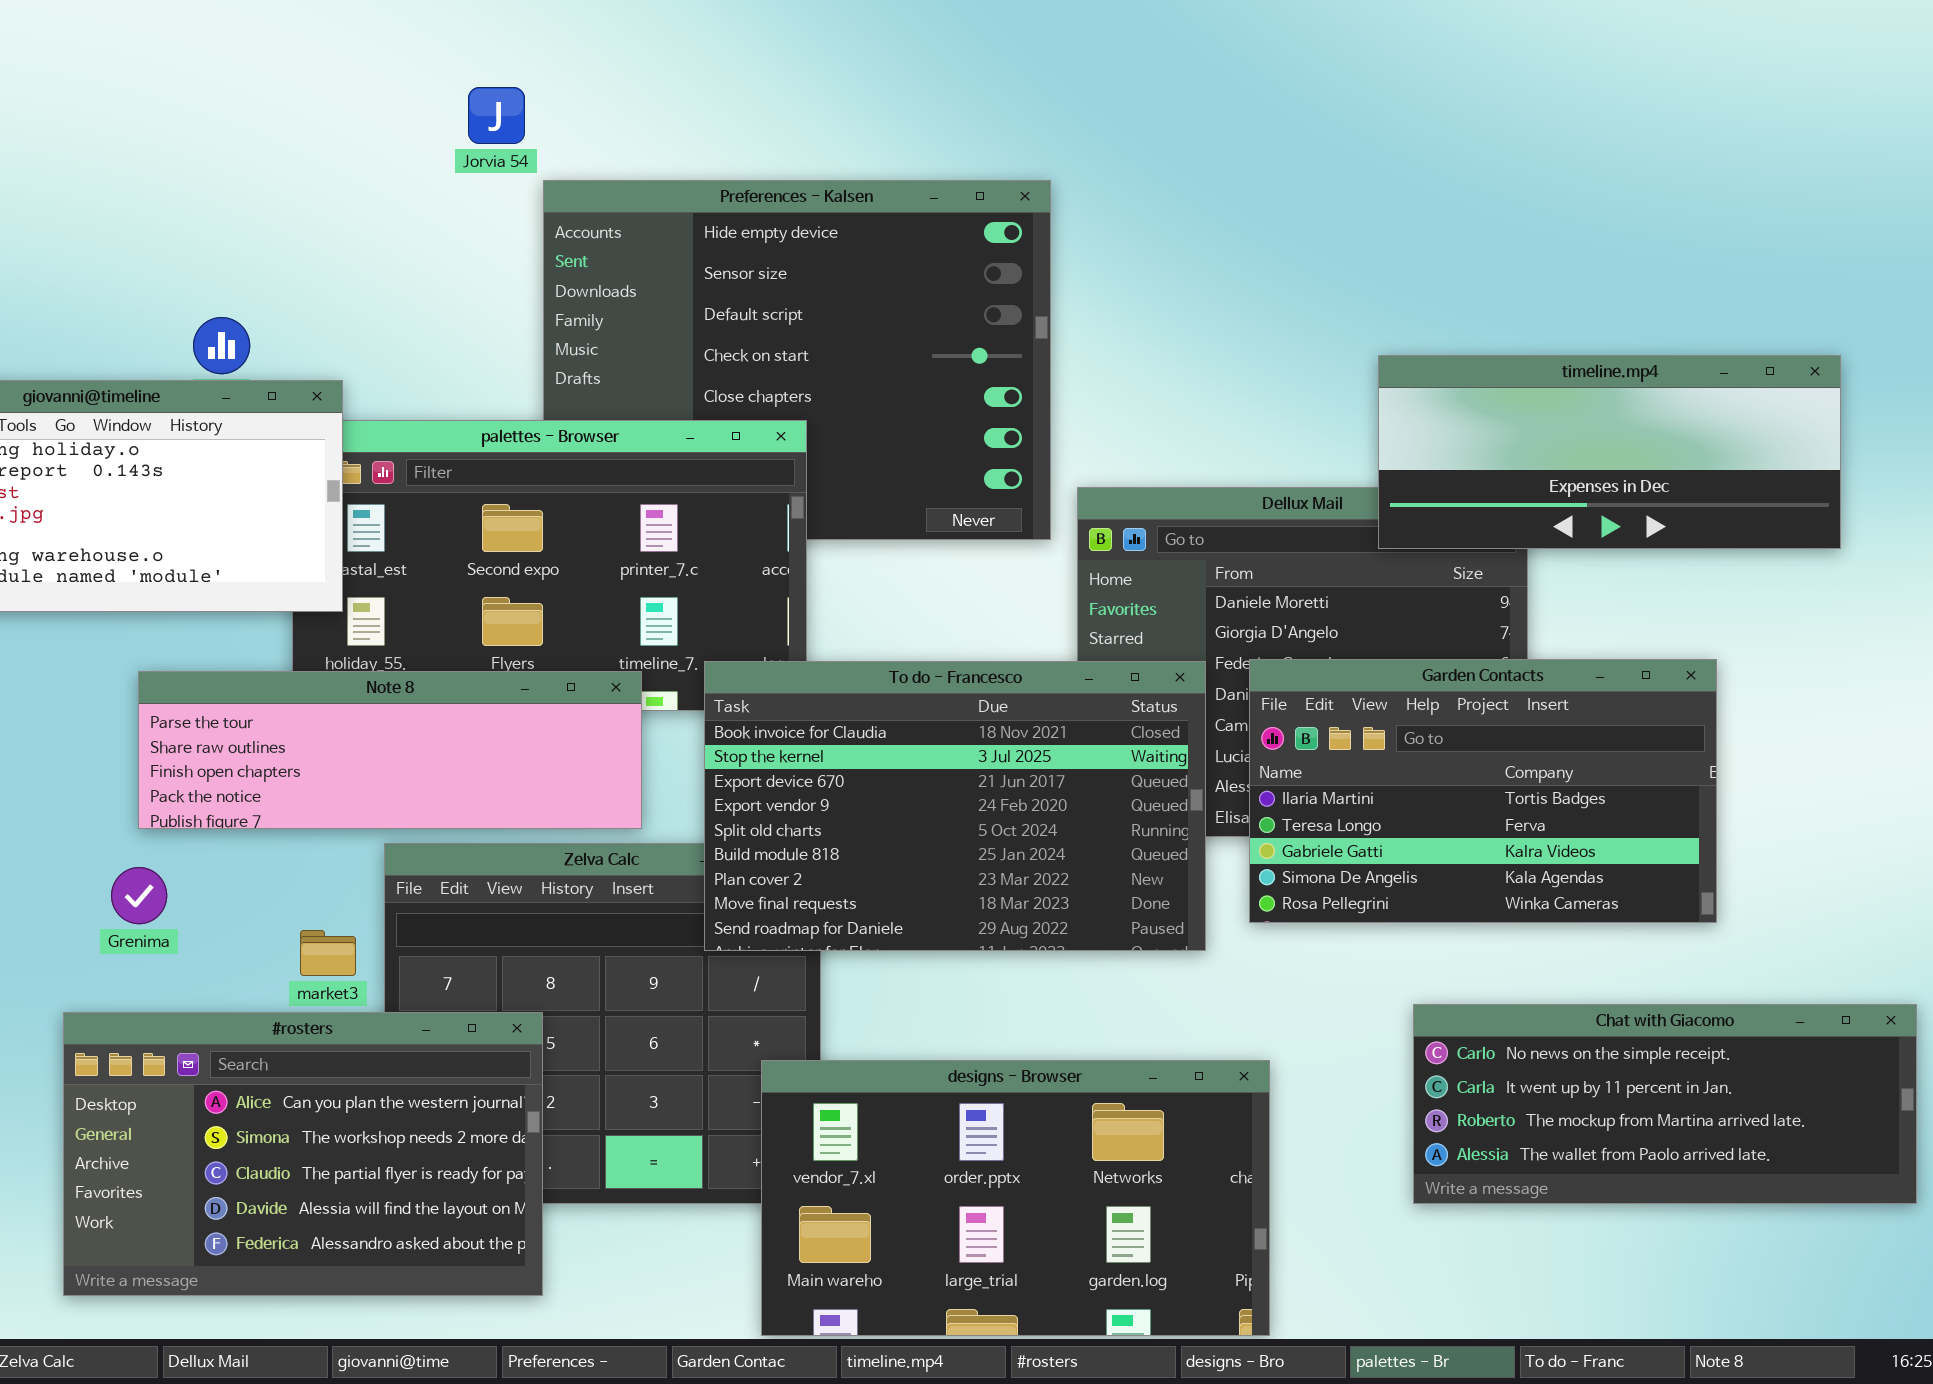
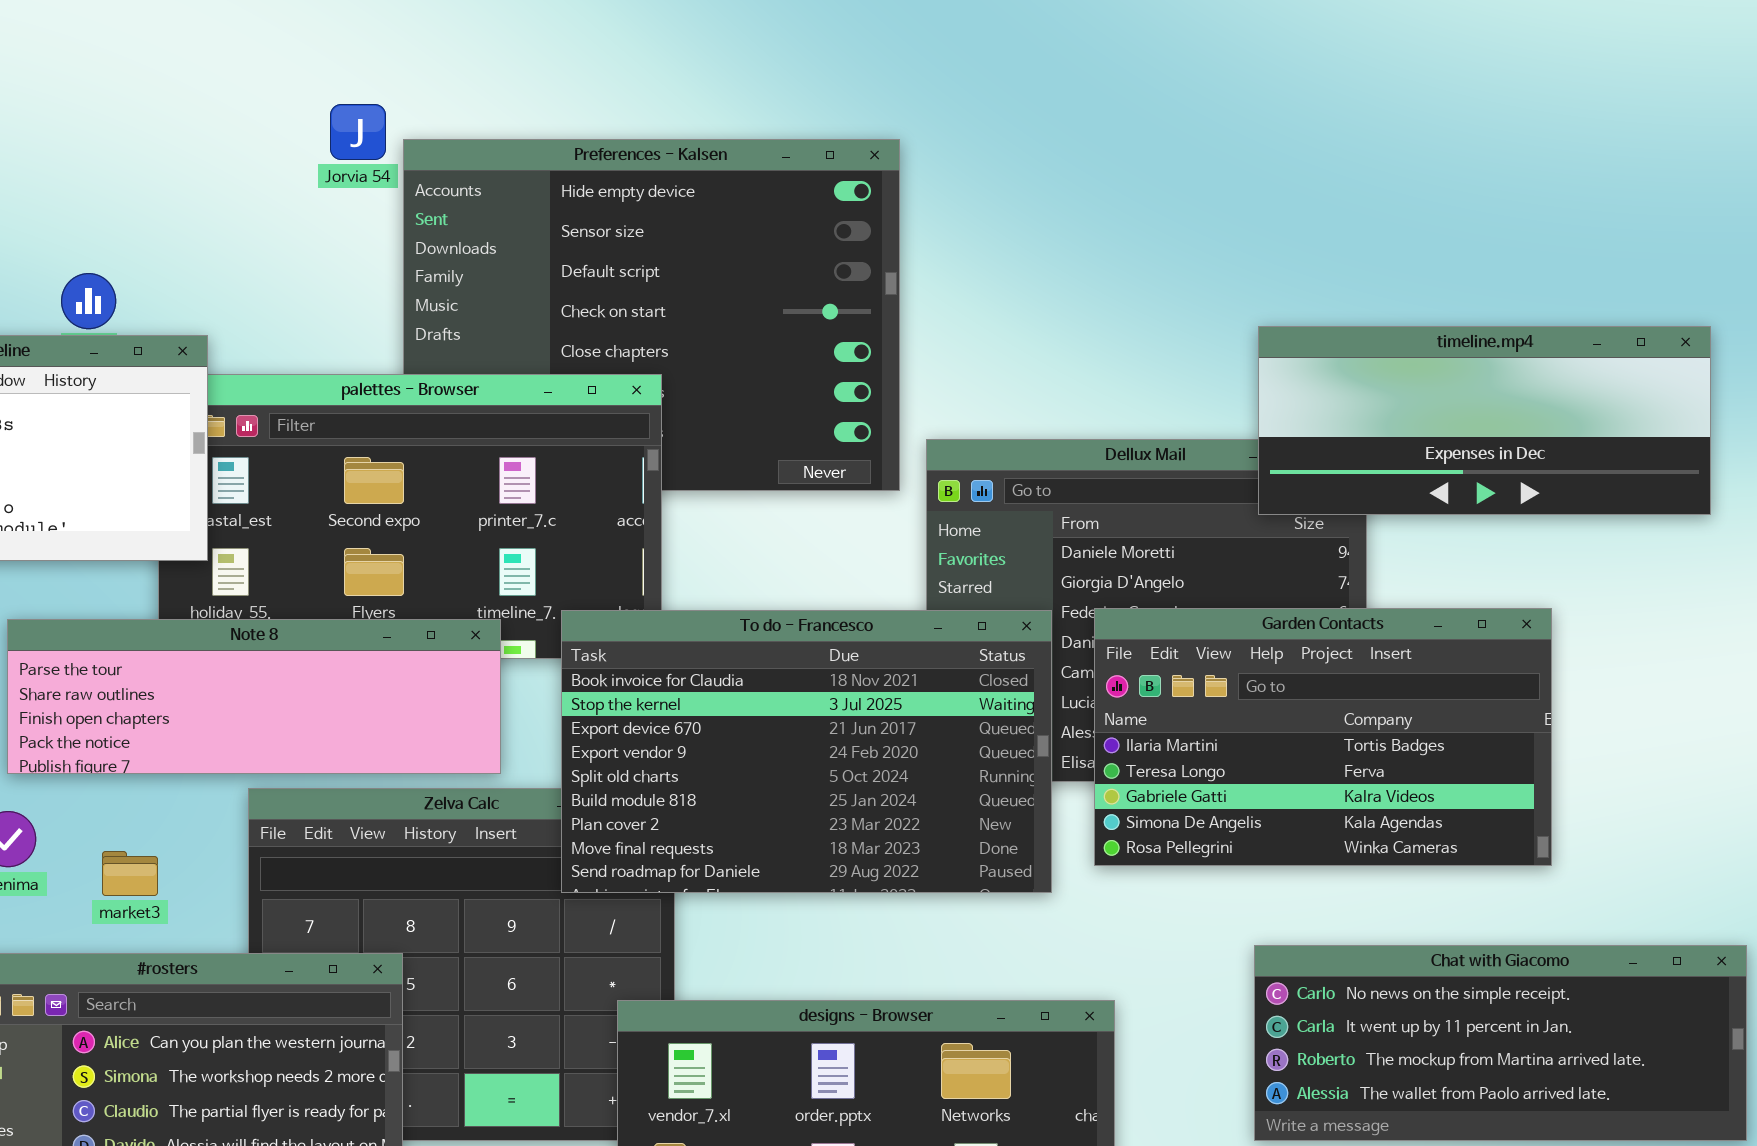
Jorvia 54: [468,87,525,144] -> [330,104,386,160], moved
timeline.mp4: [1378,355,1841,549] -> [1258,326,1711,515], moved
market3: [300,930,356,976] -> [102,851,158,896], moved

